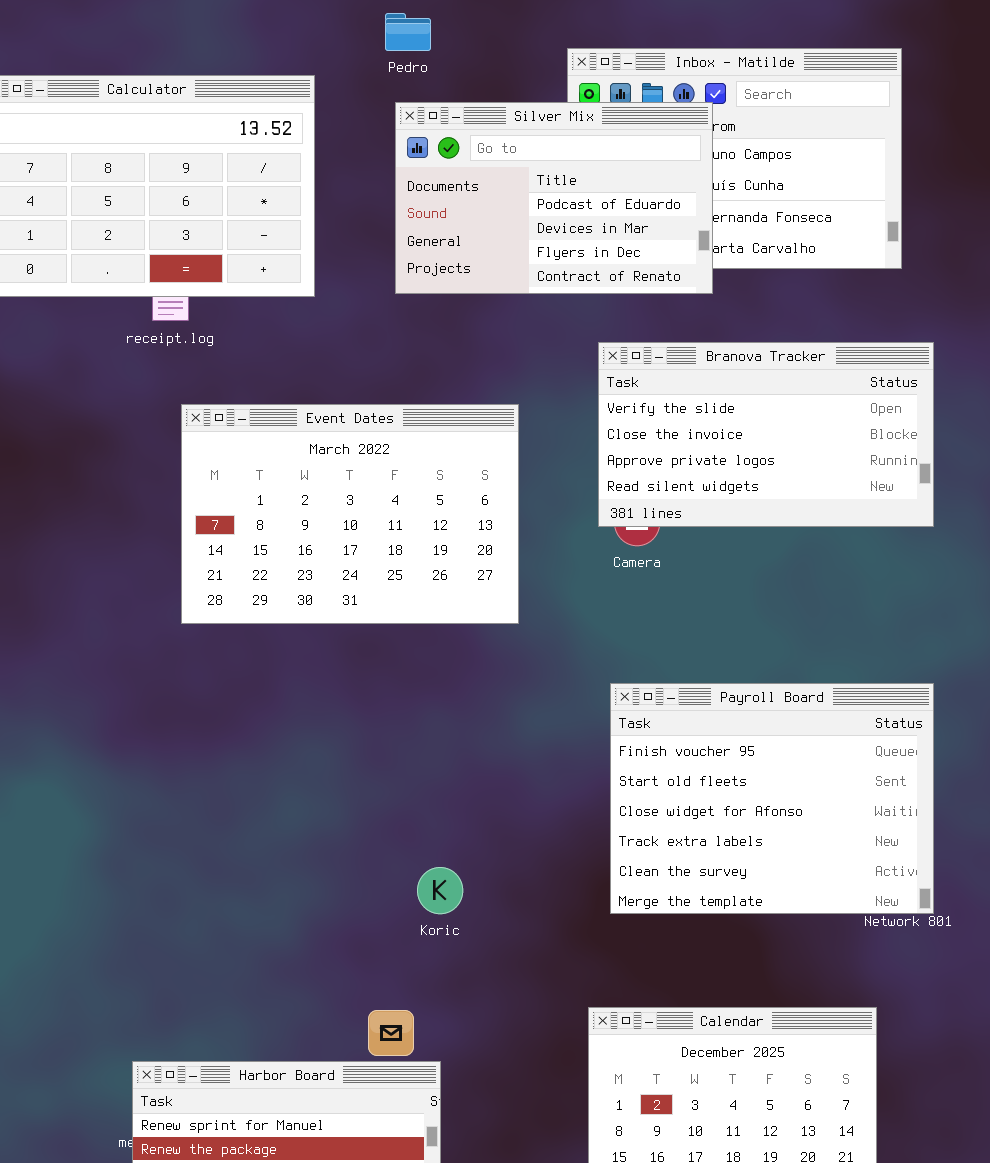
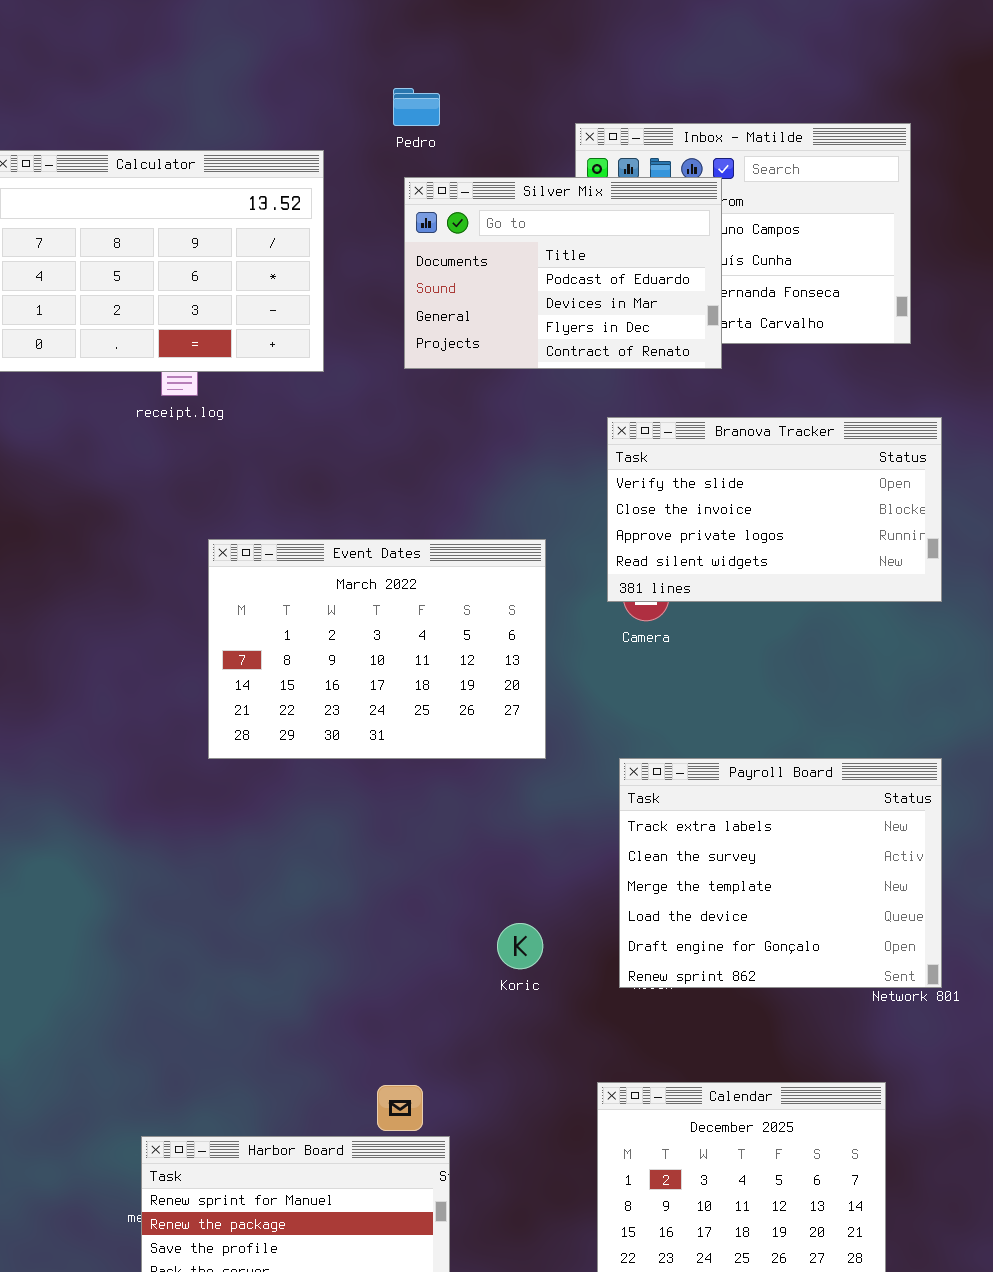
Event Dates: [181,404,519,624] -> [208,539,546,759], moved
Payroll Board: [610,683,934,914] -> [619,758,942,988], scrolled down 3 rows
Koric: [417,867,463,914] -> [497,923,543,969], moved

